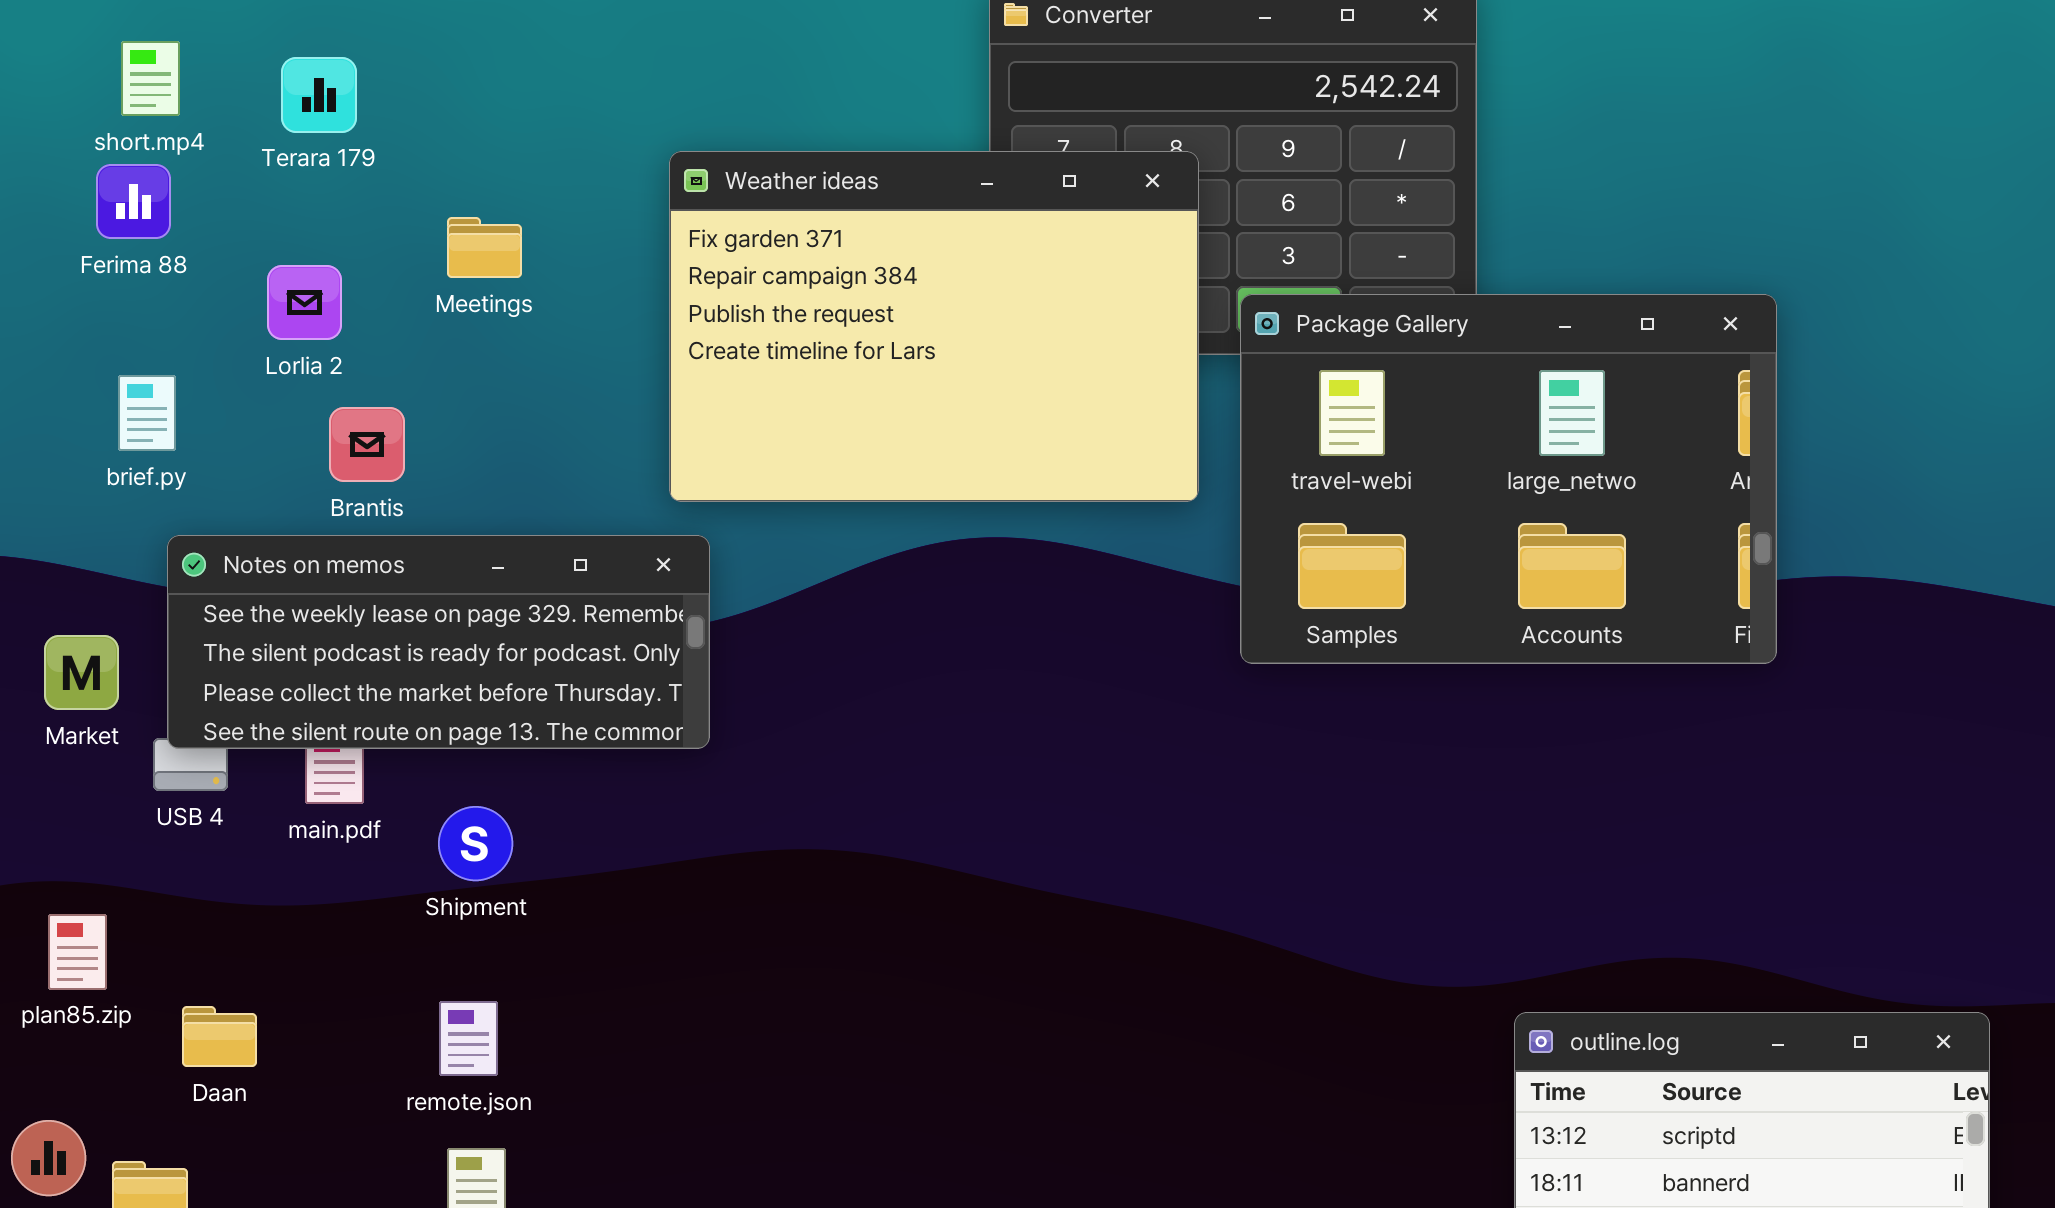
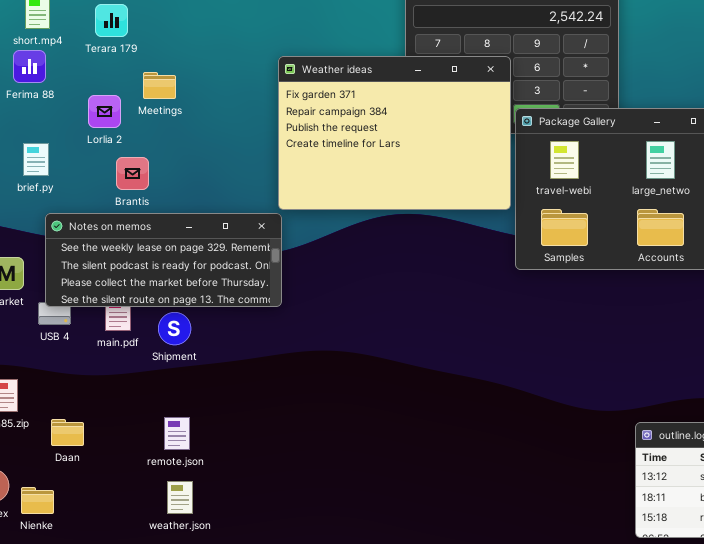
Weather ideas: [669,151,1199,502] -> [278,56,511,210], moved
Meetings: [447,217,522,278] -> [143,72,176,99], moved
Shipment: [438,806,513,881] -> [158,312,191,345], moved

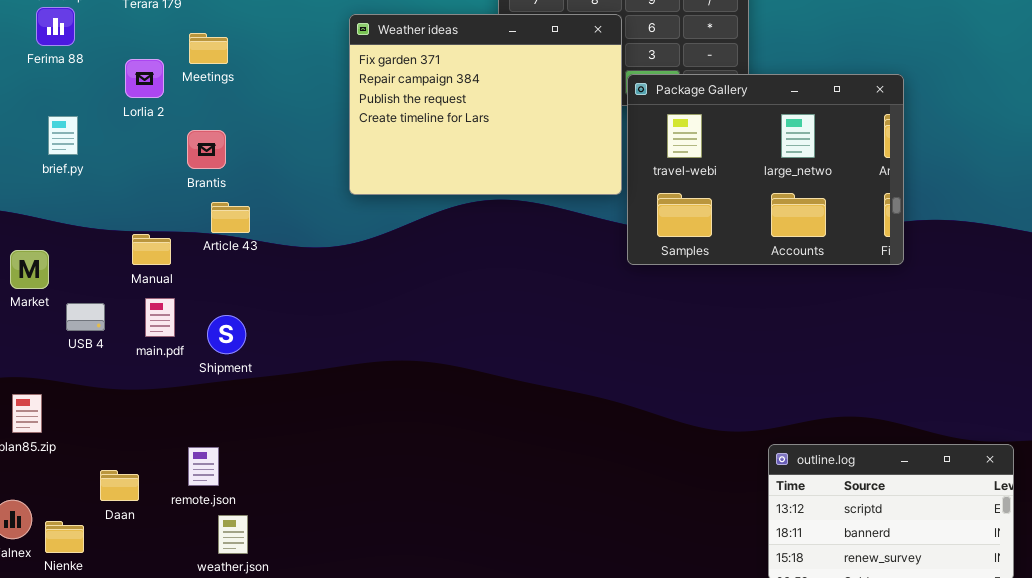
Brantis: [116,157,149,190] -> [187,130,226,169], moved
Notes on memos: [45,213,282,307] -> none, closed
remote.json: [164,417,190,450] -> [188,447,219,486], moved
Daan: [51,419,84,446] -> [100,470,139,501], moved

